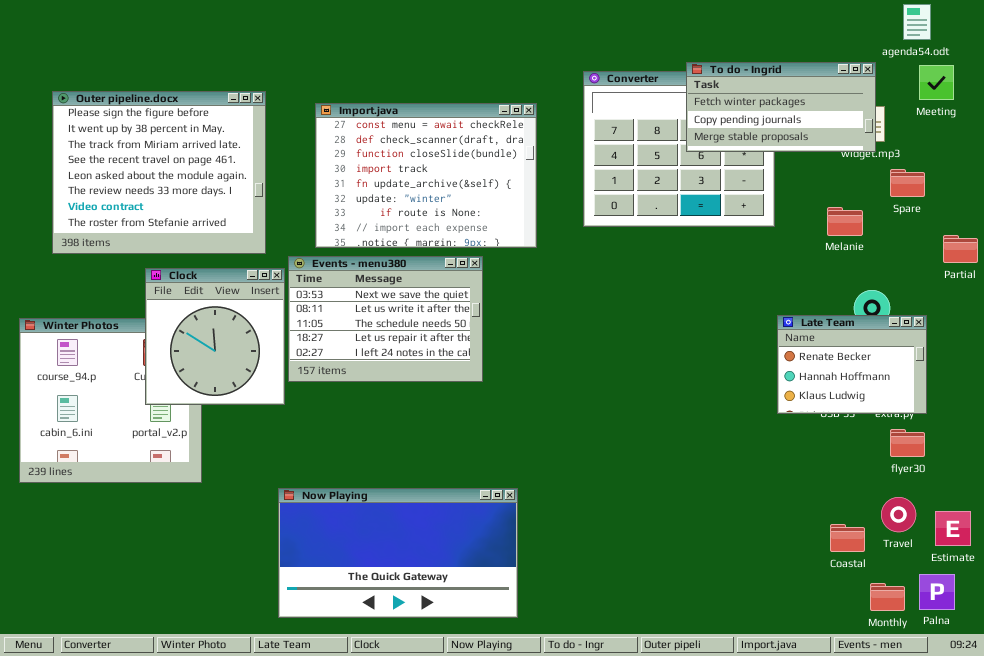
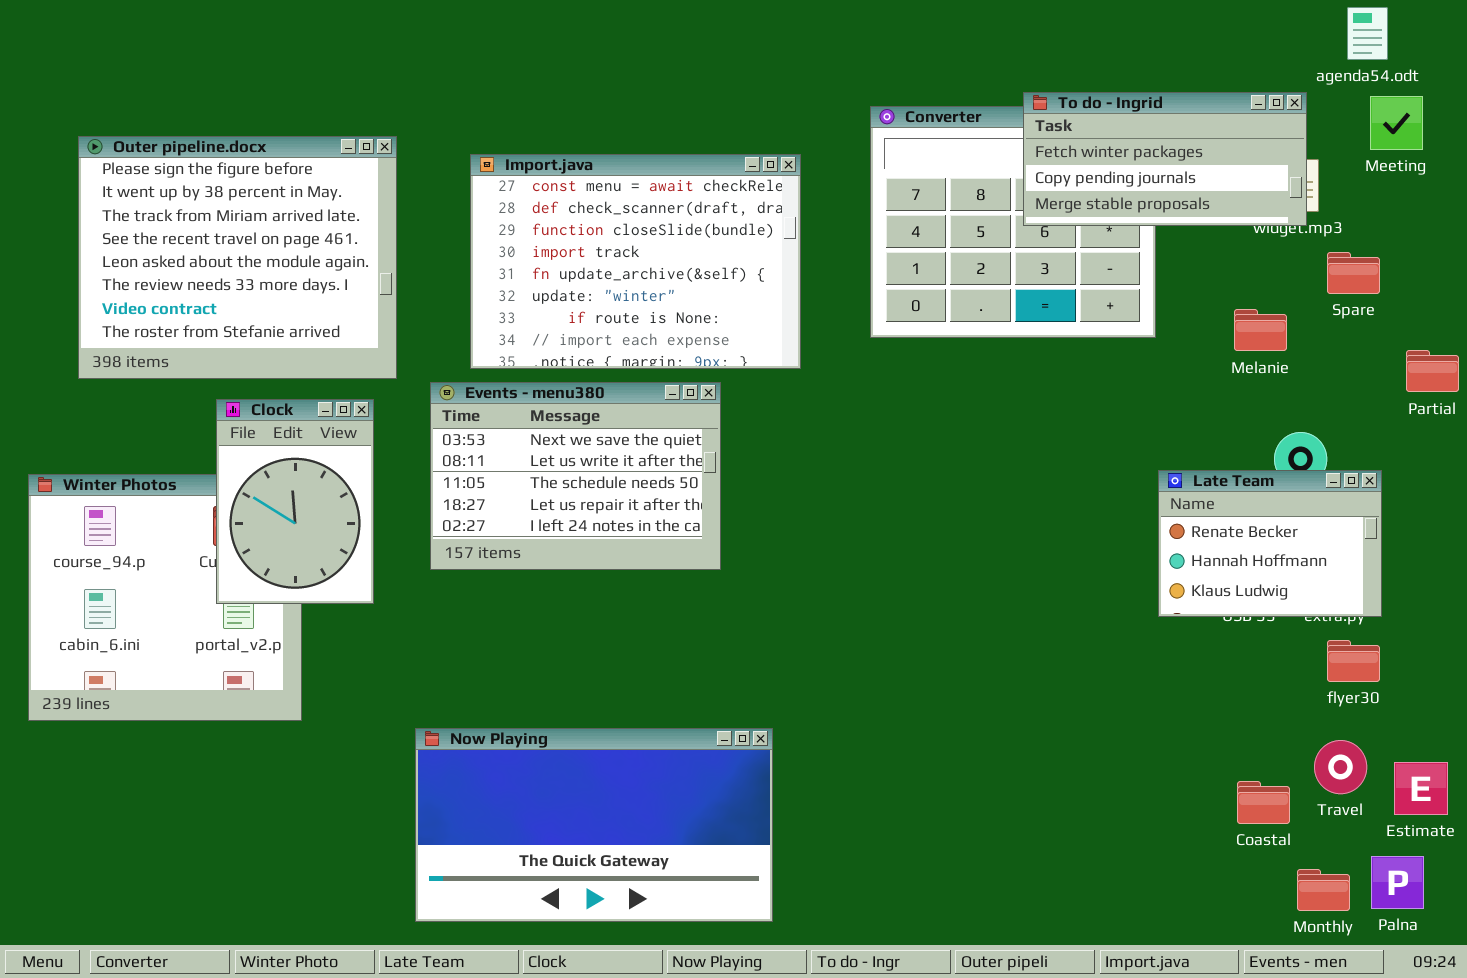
Clock: [145,268,285,405] -> [216,399,374,604], resized

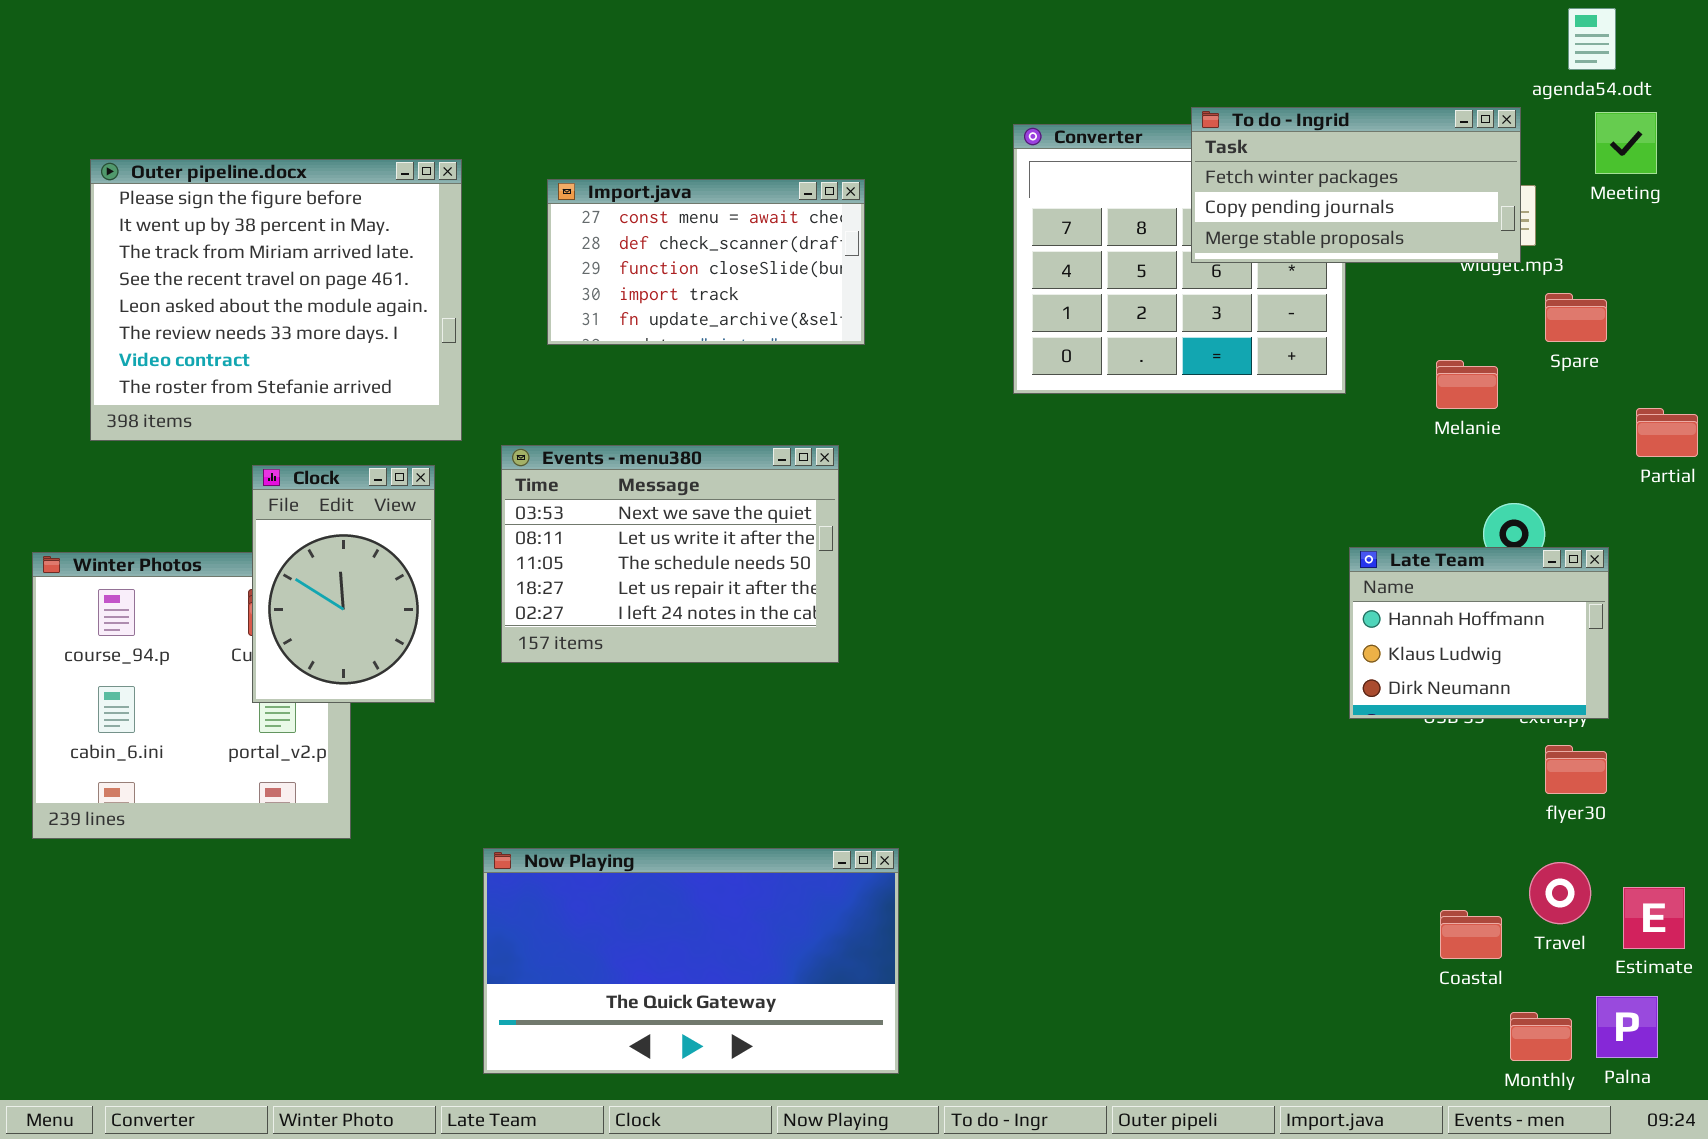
Import.java: [470,154,801,369] -> [547,179,865,345], resized
Late Team: [1158,470,1382,617] -> [1349,547,1609,719], scrolled down 1 row

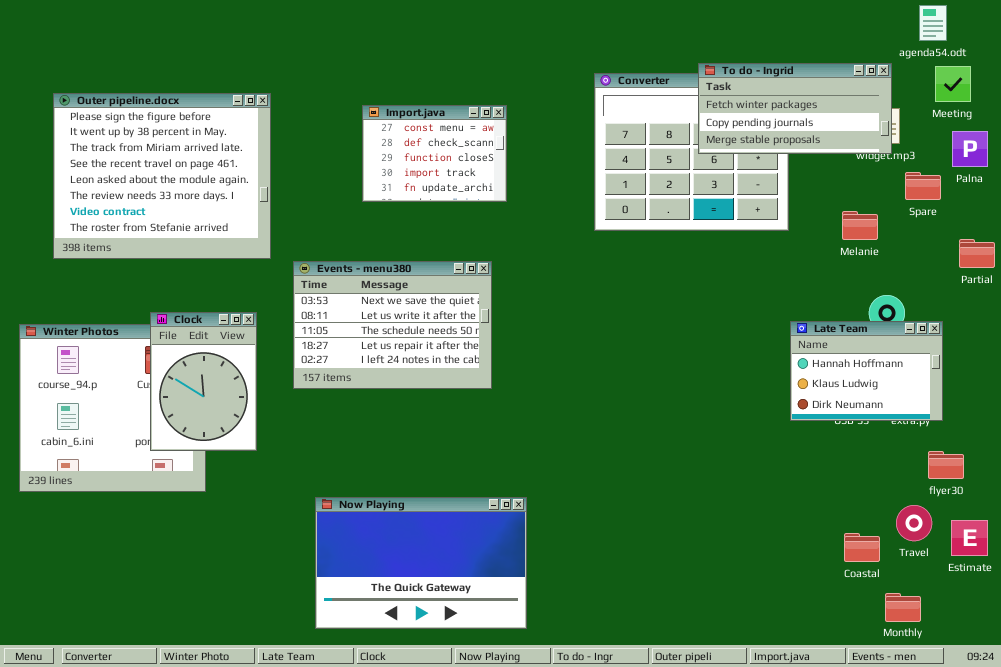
Import.java: [547,179,865,345] -> [362,105,507,202], resized
Clock: [252,465,435,703] -> [150,312,257,451], moved
flyer30: [1545,745,1607,794] -> [928,451,964,479], moved
Now Playing: [483,848,899,1074] -> [315,497,527,629], resized
Palna: [1596,996,1658,1058] -> [952,131,988,167], moved

